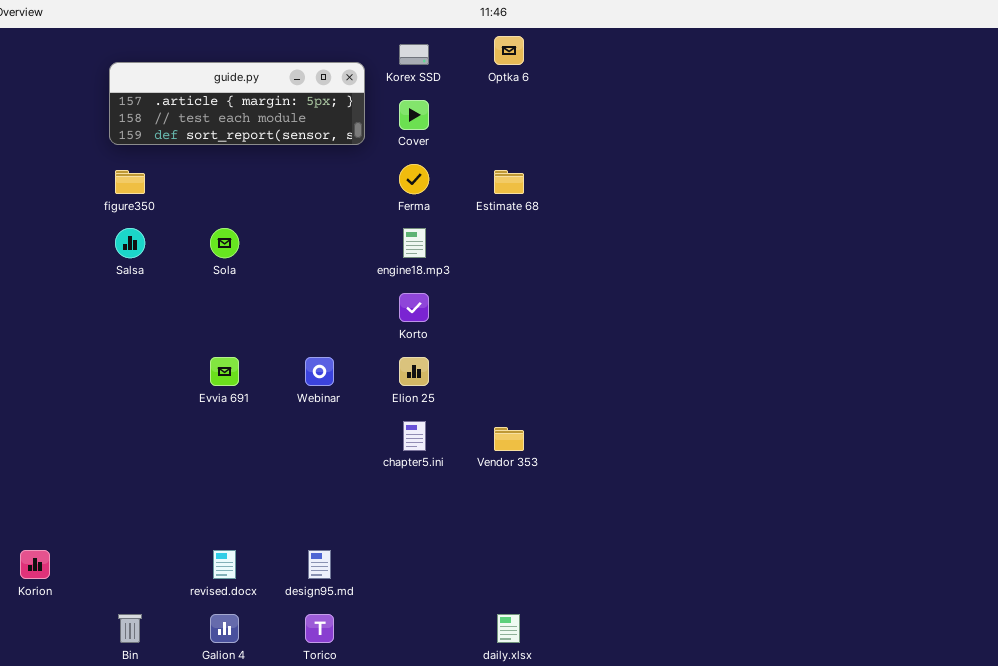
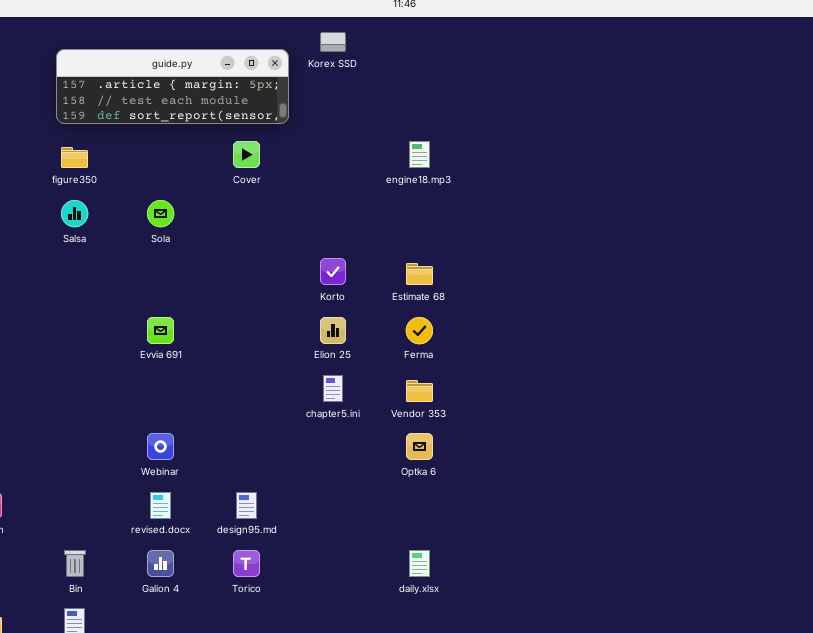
Optka 6: [494,36,524,65] -> [406,433,433,460], moved
Cover: [399,100,429,130] -> [233,141,260,168], moved
Ferma: [399,164,429,194] -> [406,317,433,344], moved
Estimate 68: [494,170,524,194] -> [406,263,433,285], moved
engine18.mp3: [403,228,426,258] -> [409,141,430,168], moved
Webinar: [305,357,334,386] -> [147,433,174,460], moved

